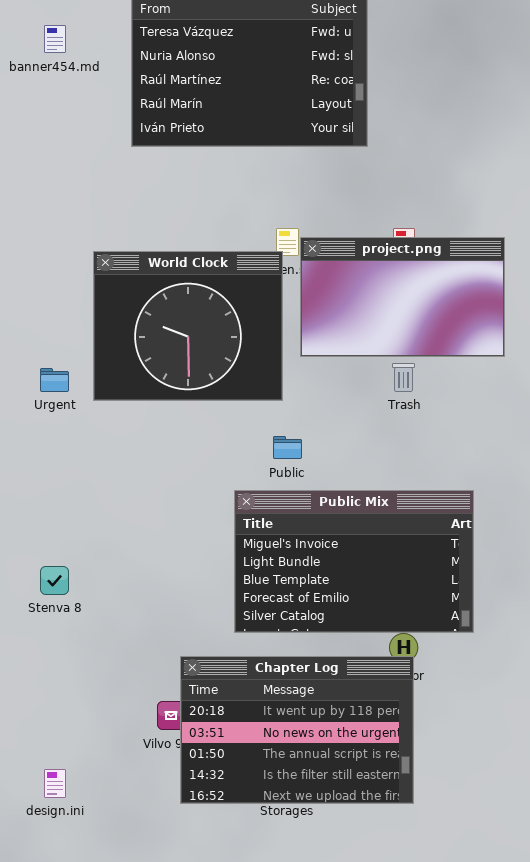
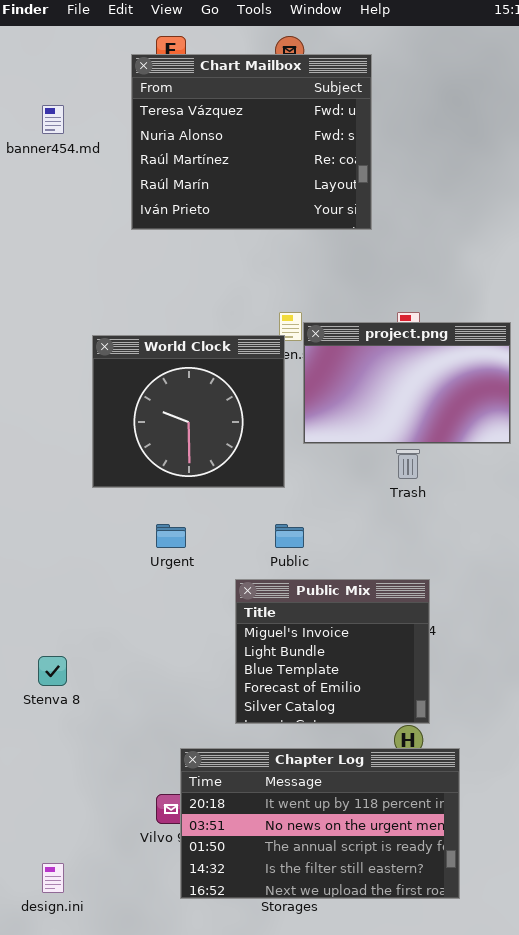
Urgent: [40,368,69,392] -> [156,524,186,548], moved
Public Mix: [234,490,474,633] -> [235,579,430,724], resized
Chapter Log: [180,656,414,804] -> [180,748,460,899], resized

